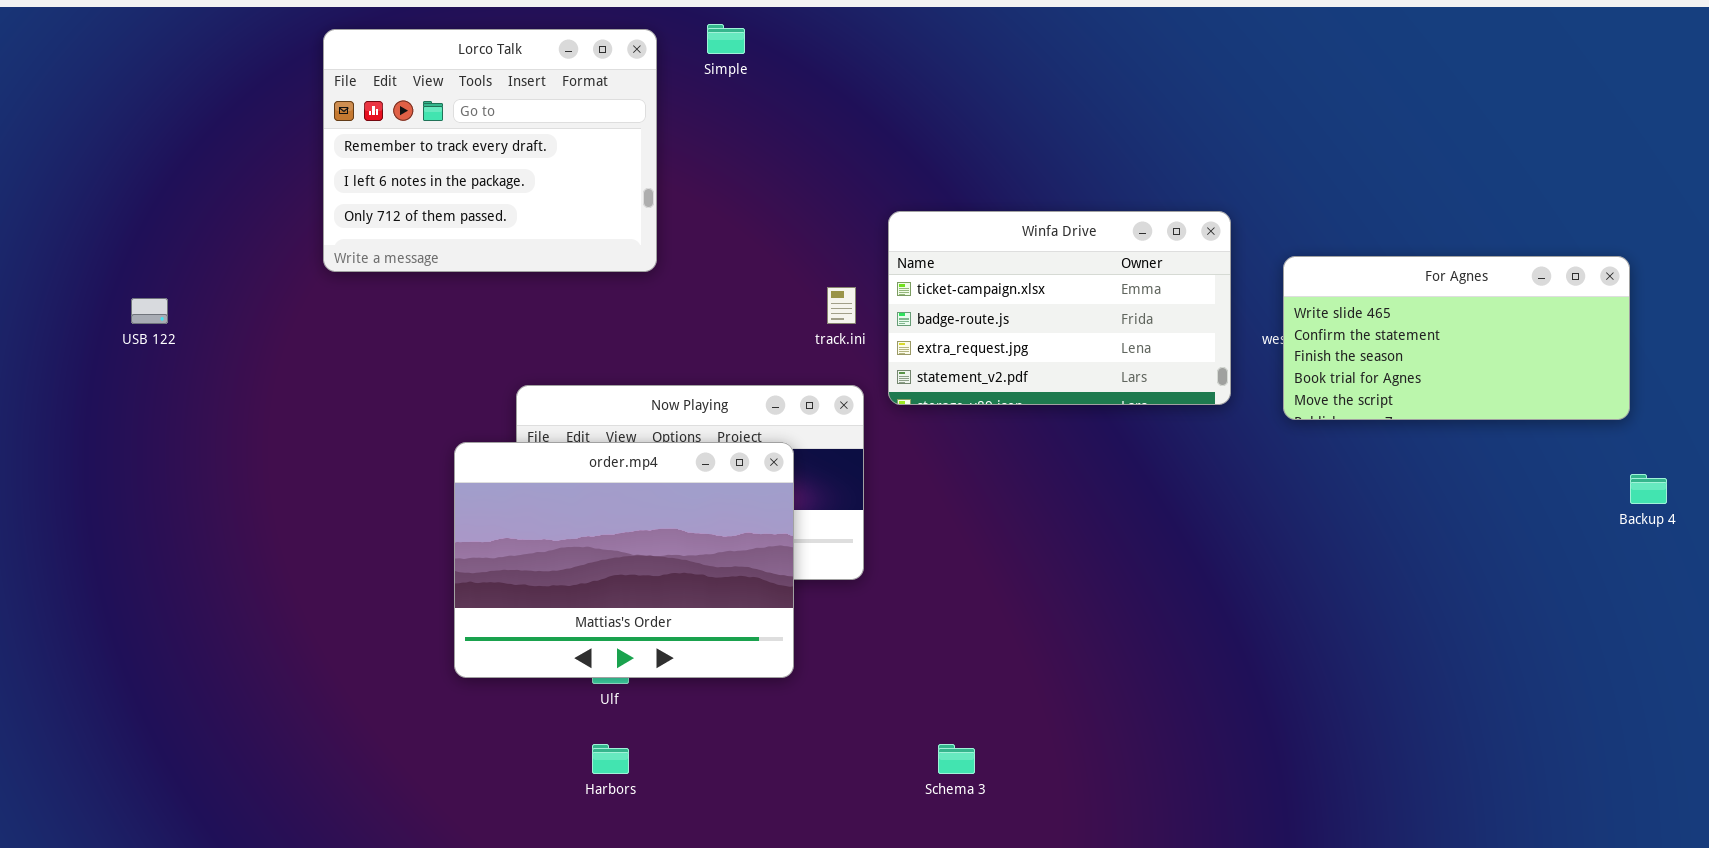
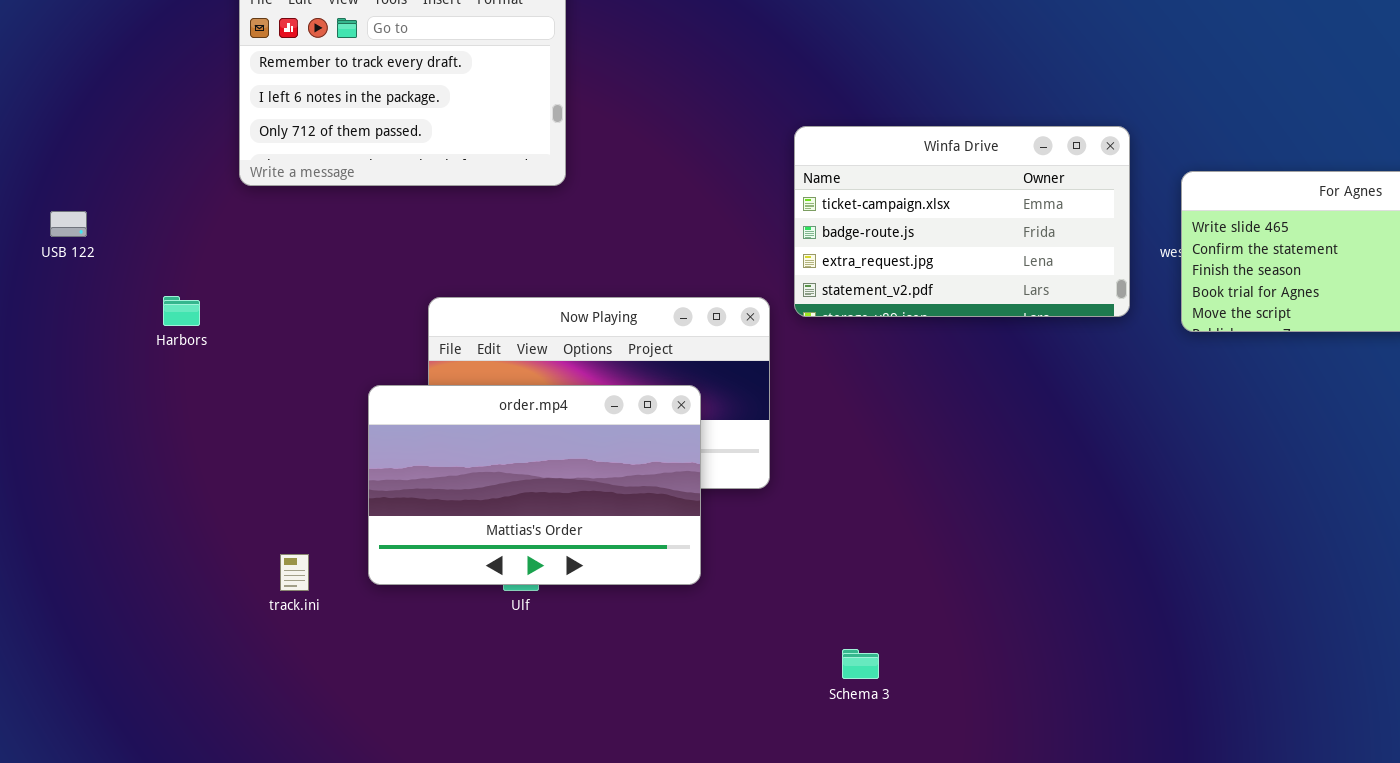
track.ini: [827,287,856,324] -> [280,554,309,591], moved
order.mp4: [454,442,794,678] -> [368,385,701,585], resized
Harbors: [592,744,629,774] -> [163,296,200,326], moved

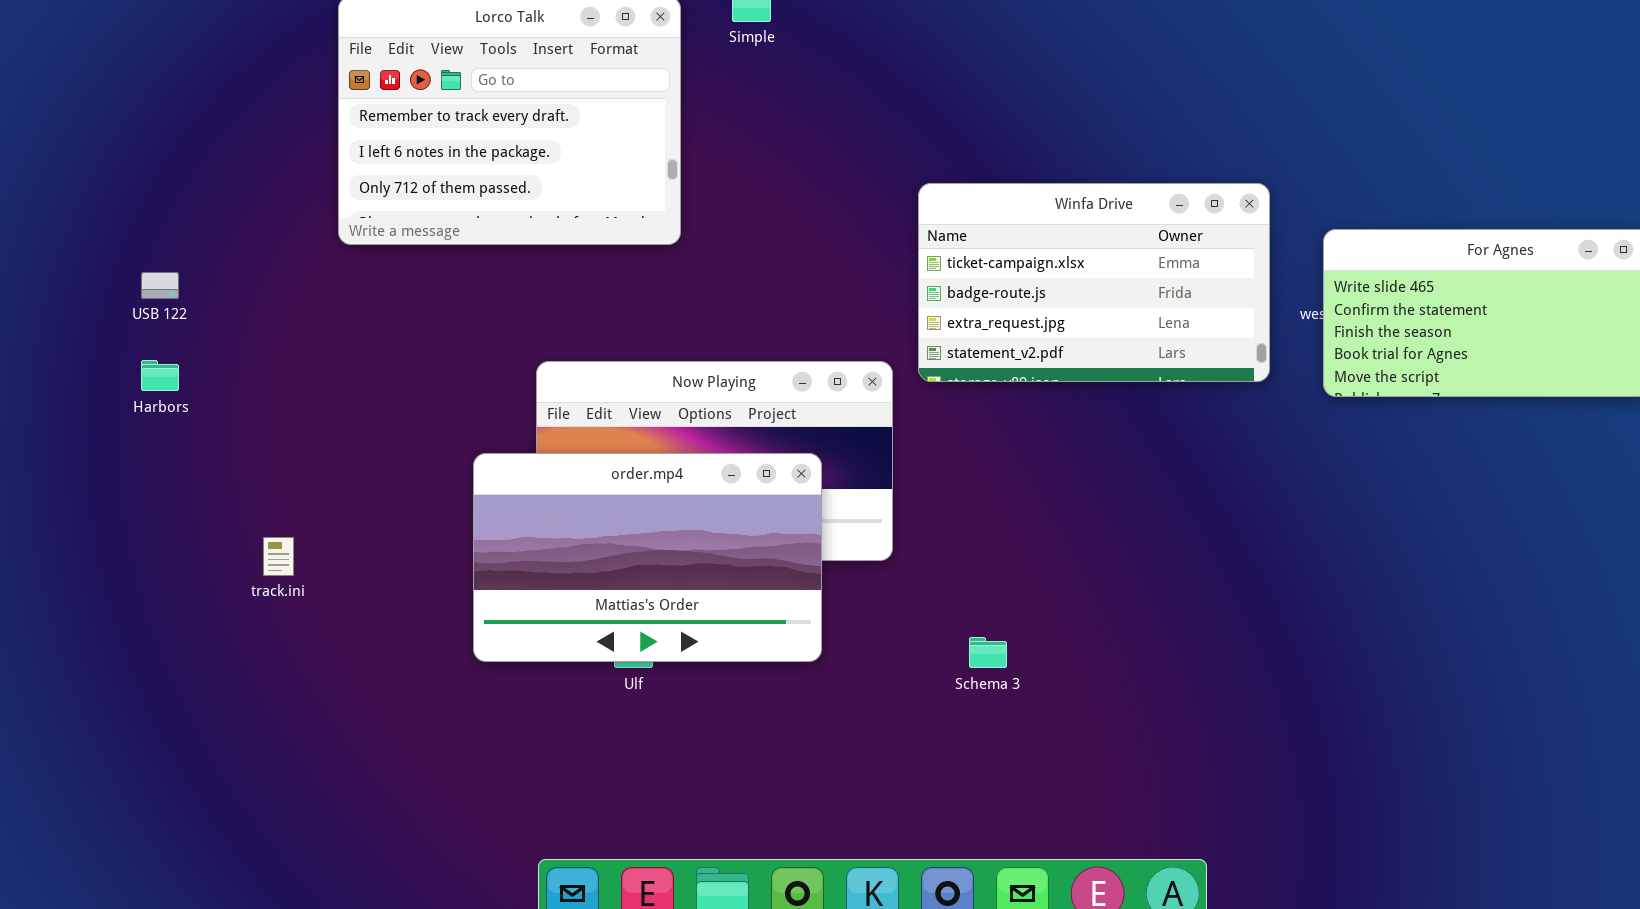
Harbors: [163,296,200,326] -> [141,360,179,391], moved
track.ini: [280,554,309,591] -> [263,537,294,576], moved
Schema 3: [842,649,879,679] -> [969,637,1007,668], moved

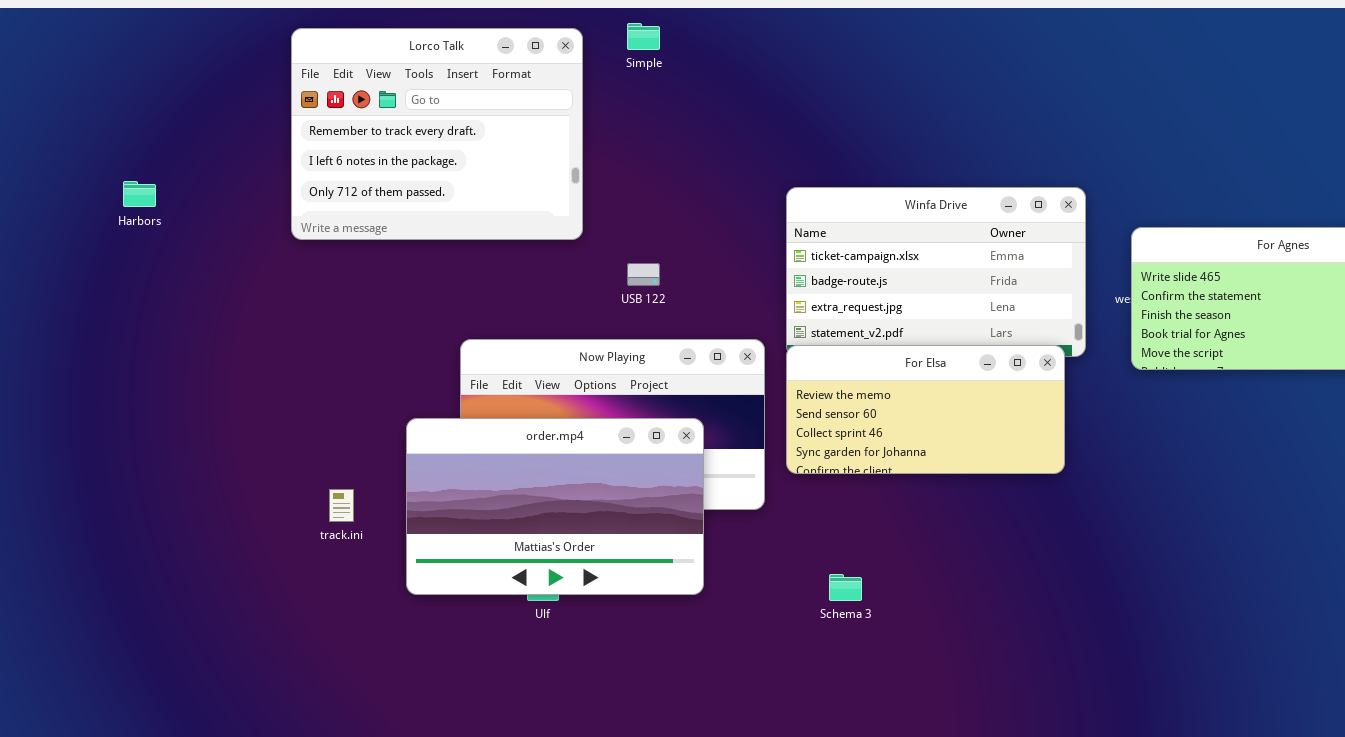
USB 122: [141,272,179,299] -> [627,263,660,286], moved
Harbors: [141,360,179,391] -> [123,181,156,207], moved
For Elsa: none -> [786,345,1065,474], opened
track.ini: [263,537,294,576] -> [329,489,354,522], moved

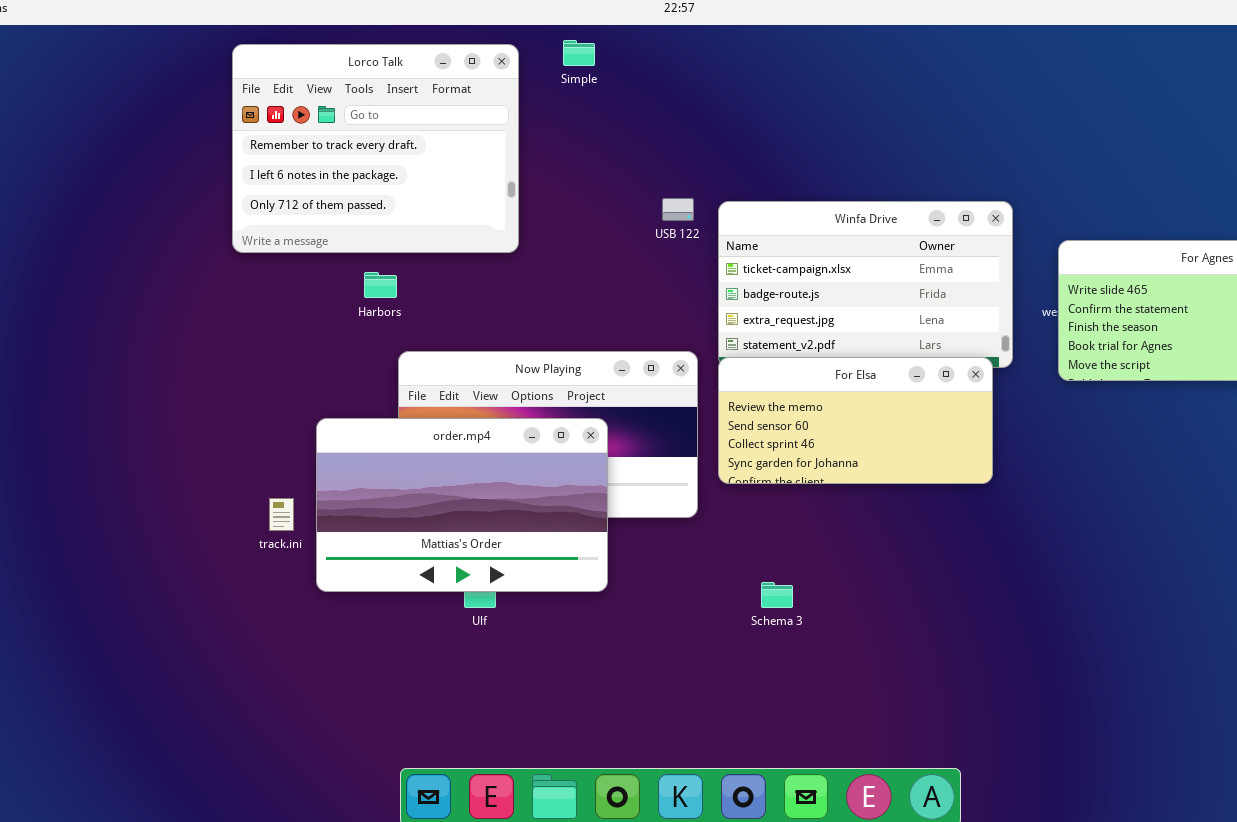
Harbors: [123,181,156,207] -> [364,272,397,298], moved
USB 122: [627,263,660,286] -> [662,198,694,221], moved
order.mp4: [406,418,704,595] -> [316,418,608,592], moved

